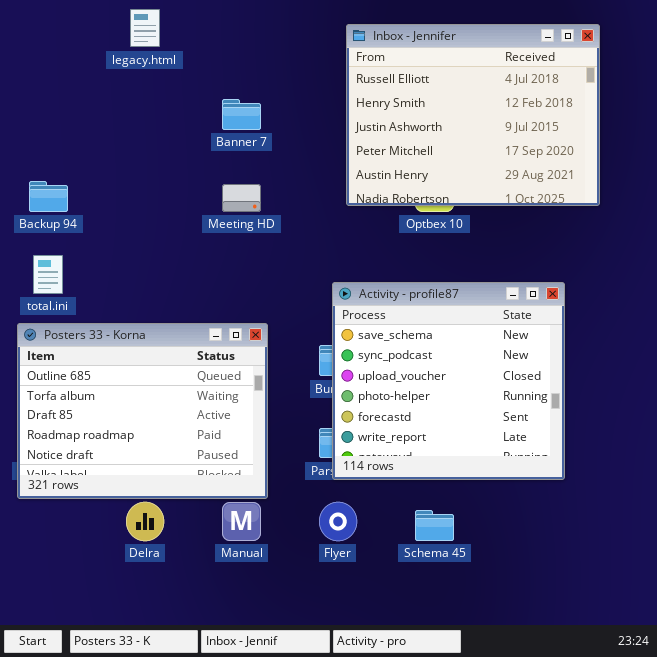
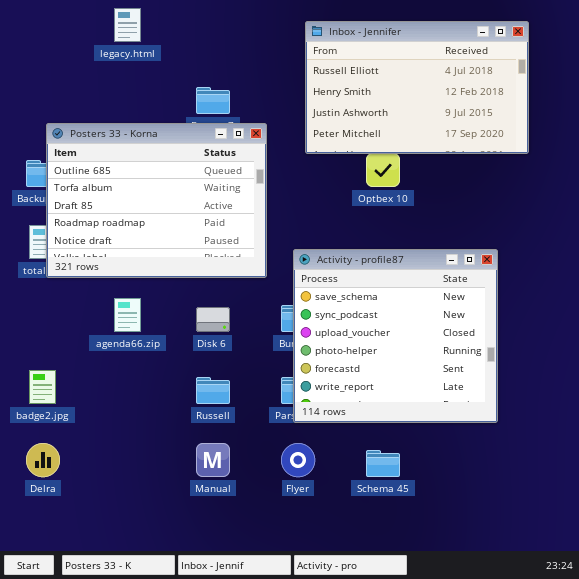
Inbox - Jennifer: [346,24,600,206] -> [305,21,529,154], resized
Posters 33 - Korna: [17,323,268,499] -> [46,123,267,278], moved
Delra: [126,502,164,541] -> [26,443,60,477], moved

